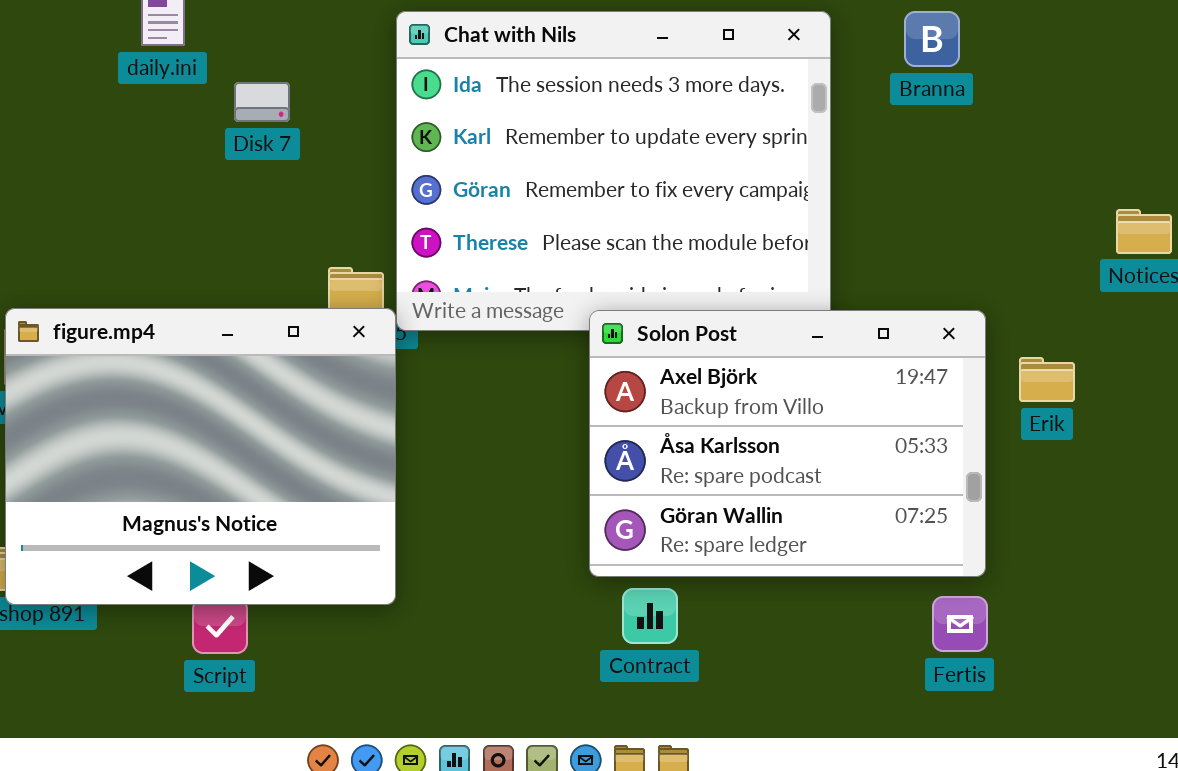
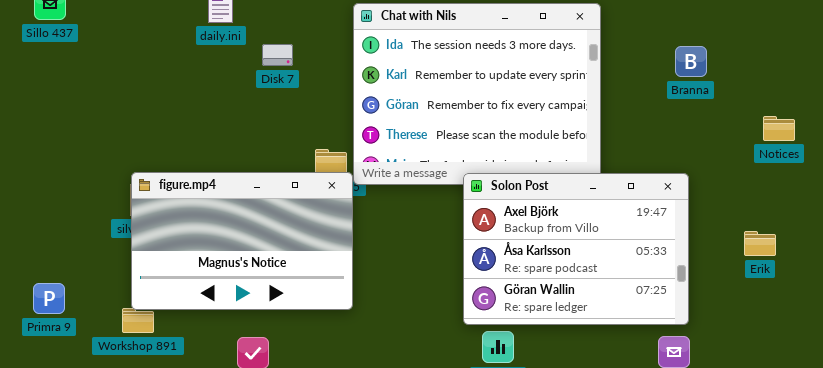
Branna: [904,11,960,67] -> [675,46,707,77], moved
figure.mp4: [5,308,396,605] -> [131,172,353,310], resized
Erik: [1019,357,1075,402] -> [744,231,776,256], moved

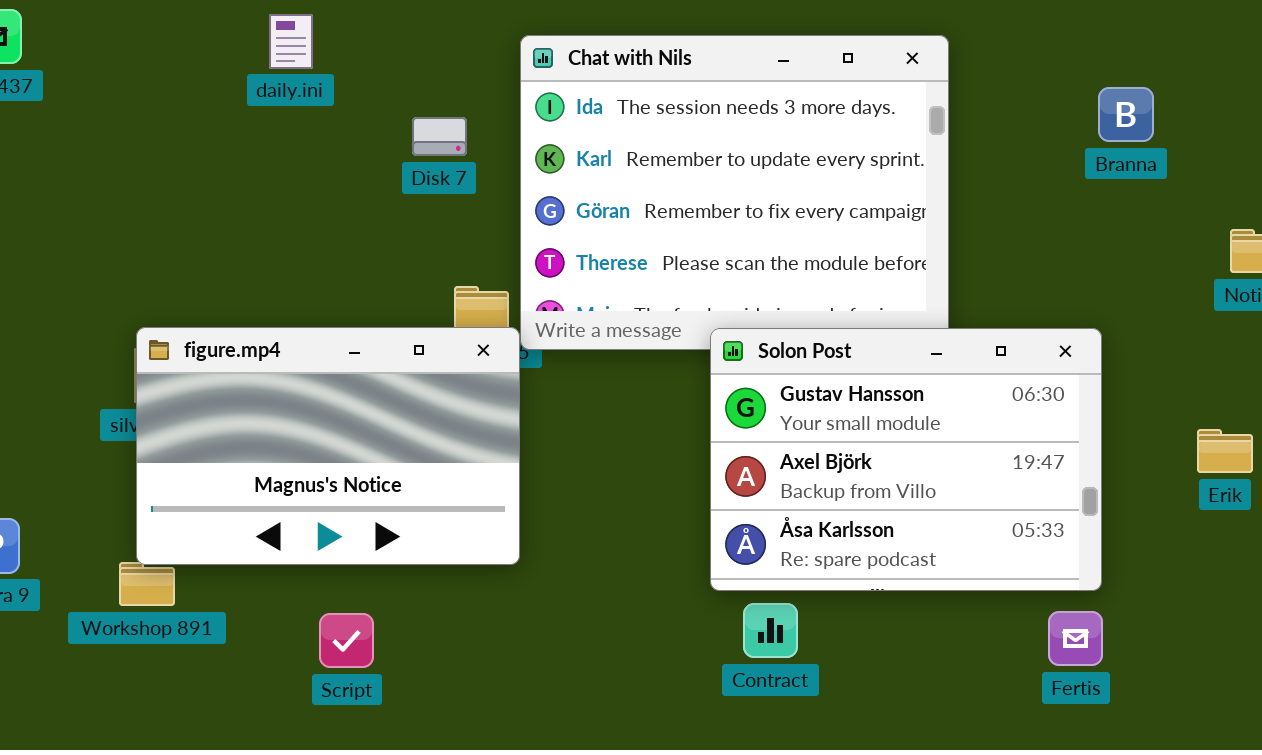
Disk 7: [262,44,293,66] -> [412,117,467,156], moved
Branna: [675,46,707,77] -> [1098,87,1154,142], moved
Solon Post: [463,173,689,325] -> [710,328,1102,591], scrolled up 1 row

